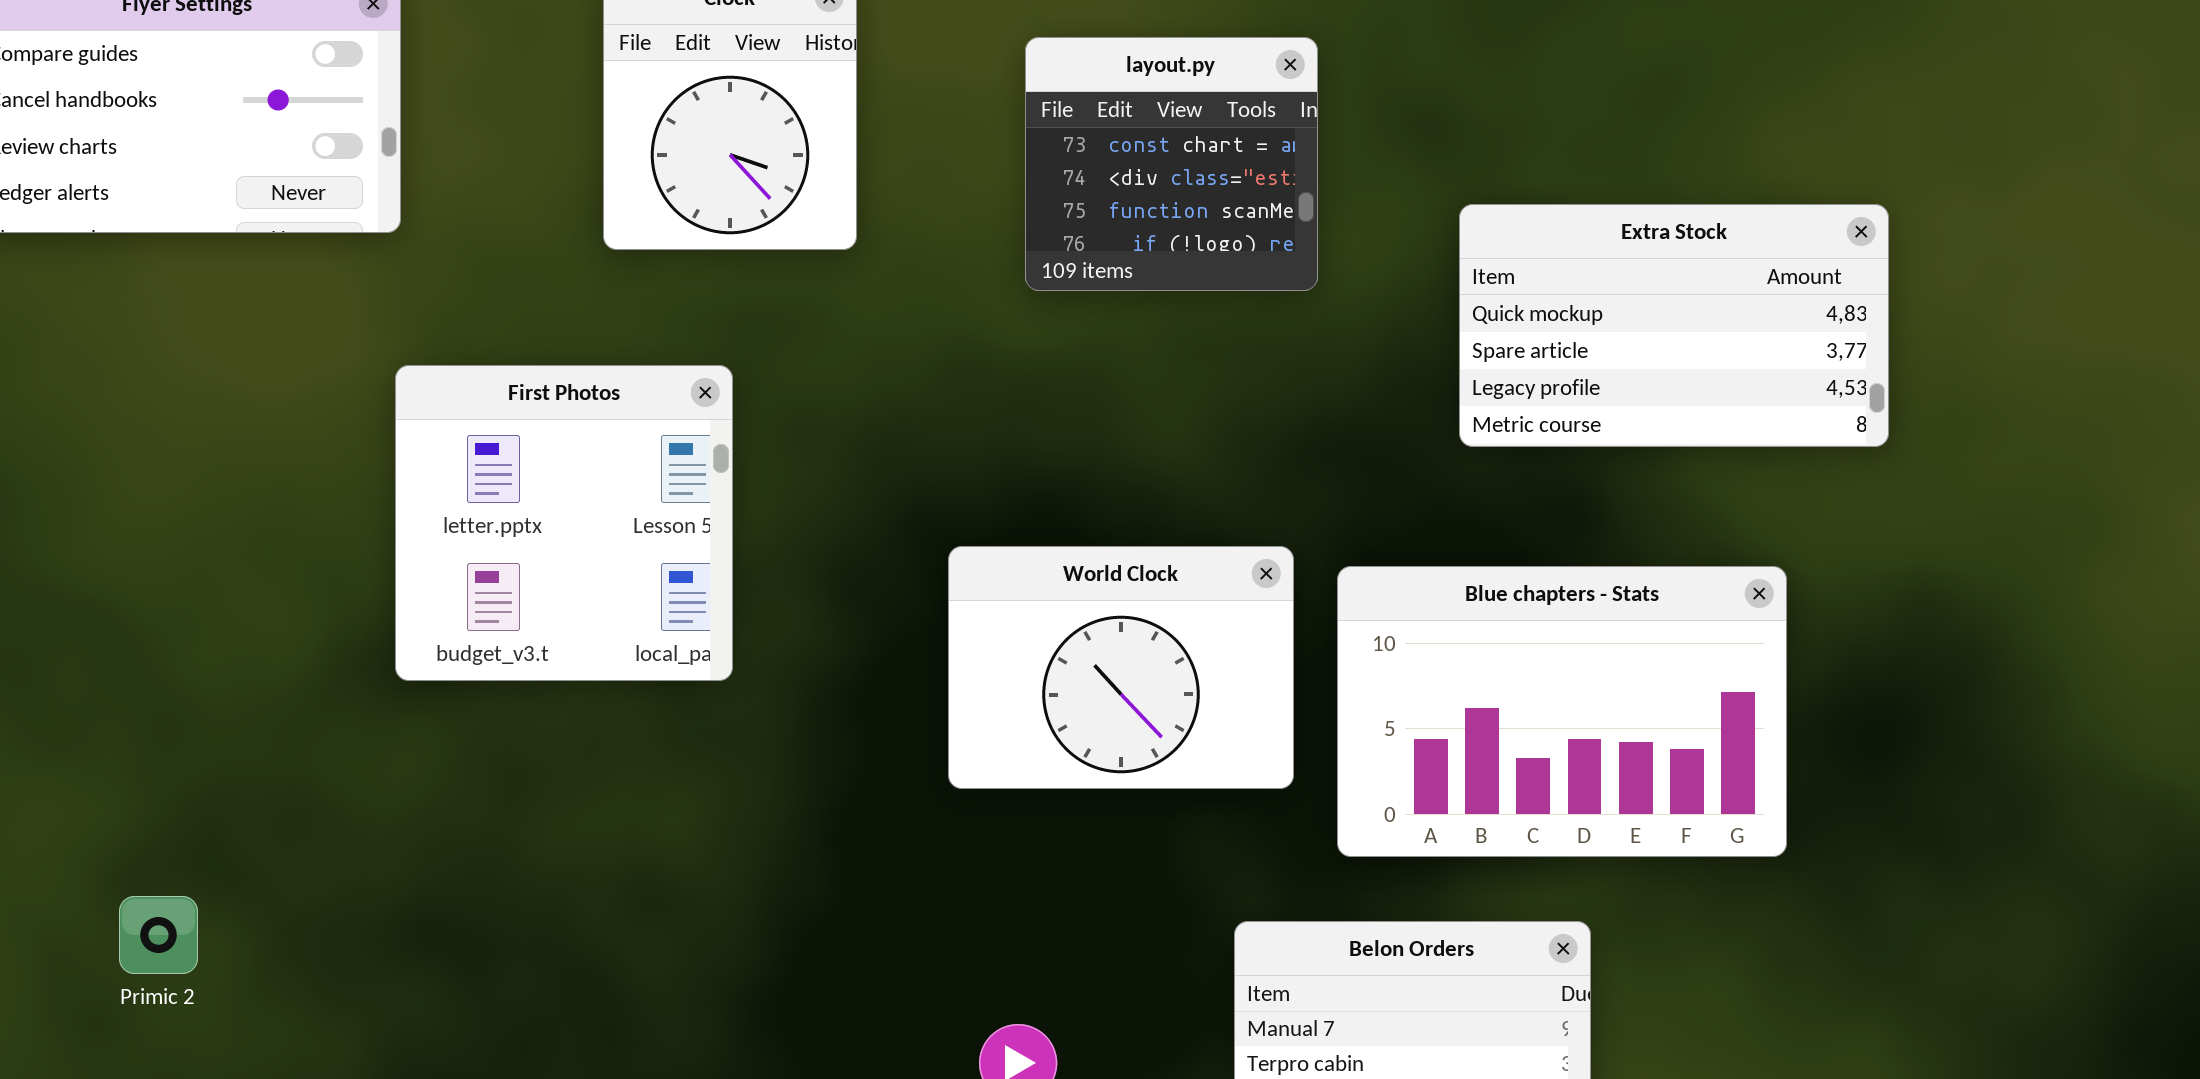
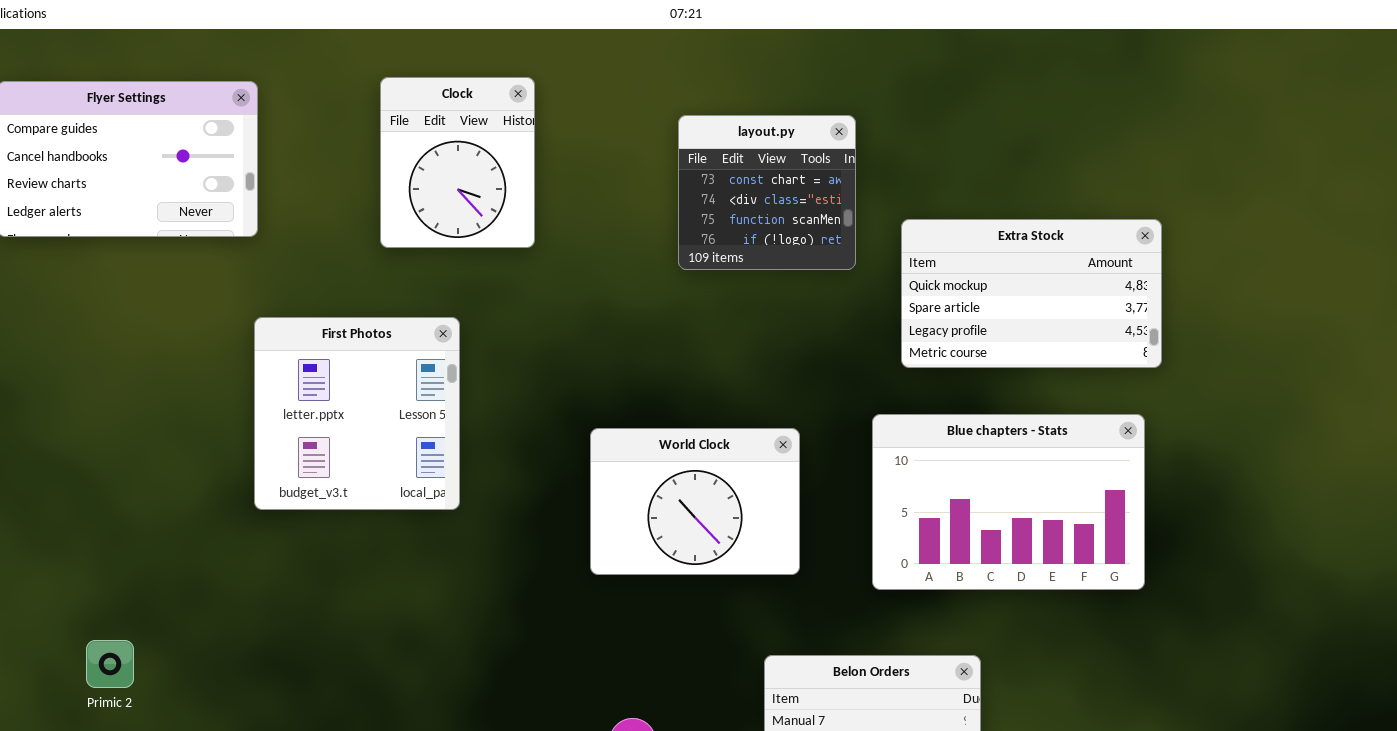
layout.py: [1025,37,1318,291] -> [678,115,856,270], moved
Blue chapters - Stats: [1337,566,1787,857] -> [872,414,1145,590], moved

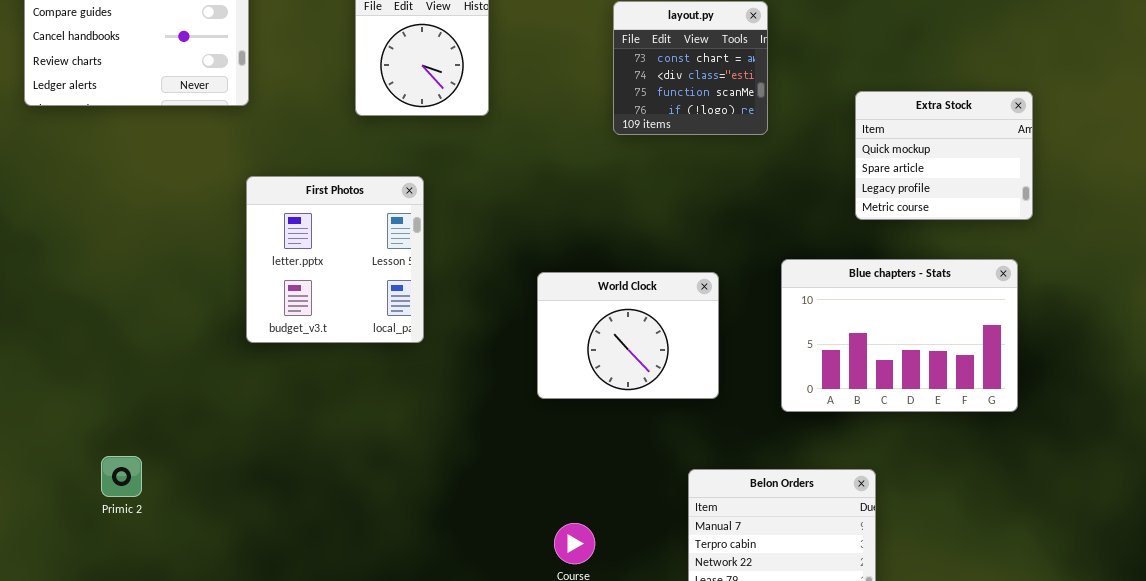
Extra Stock: [901,219,1162,368] -> [855,91,1033,220], resized

